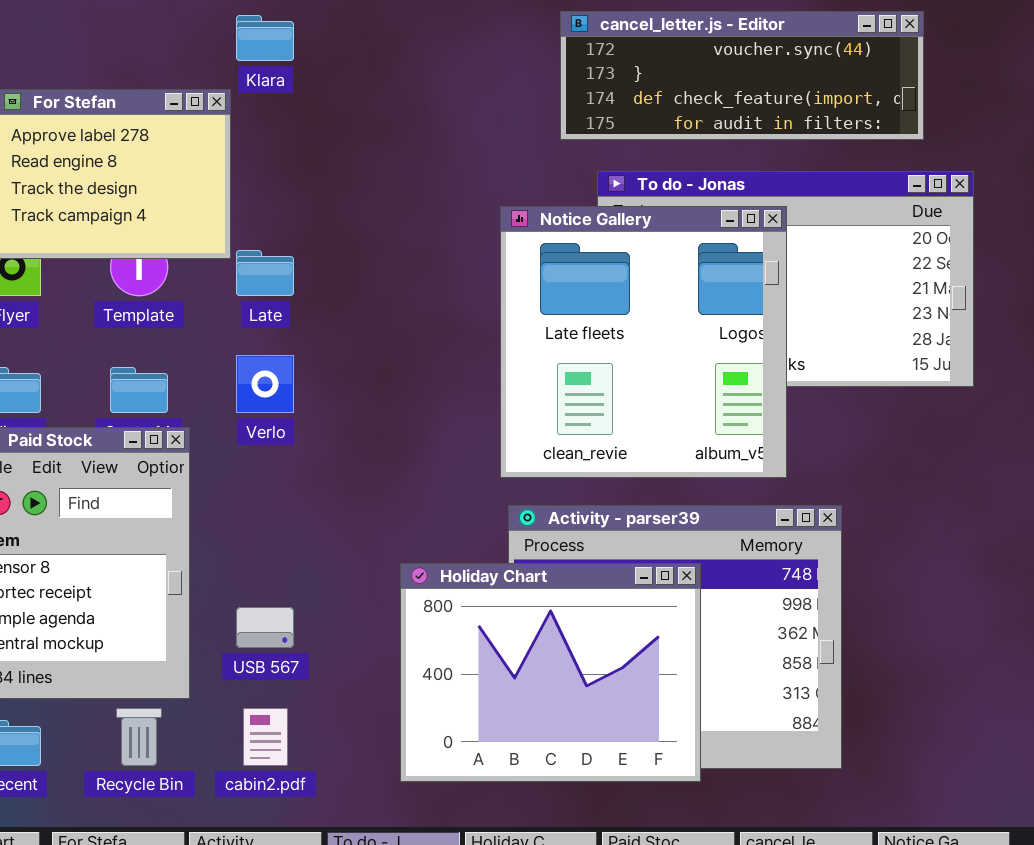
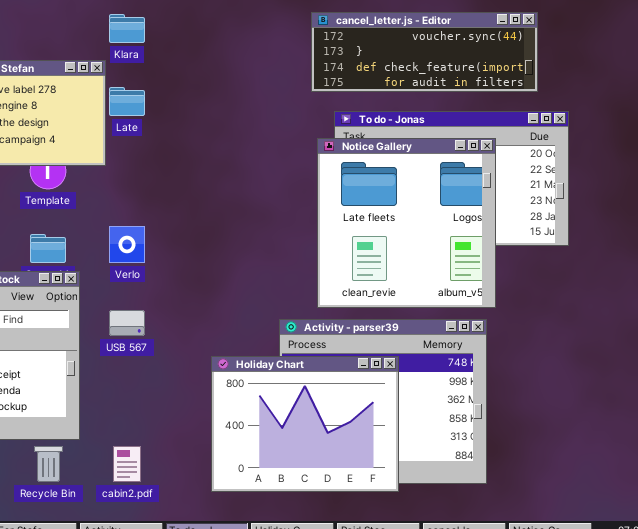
Notice Gallery: [500,206,787,478] -> [317,138,496,308], moved
Late: [236,250,294,296] -> [109,87,145,116], moved
USB 567: [236,607,294,648] -> [109,310,145,336], moved

